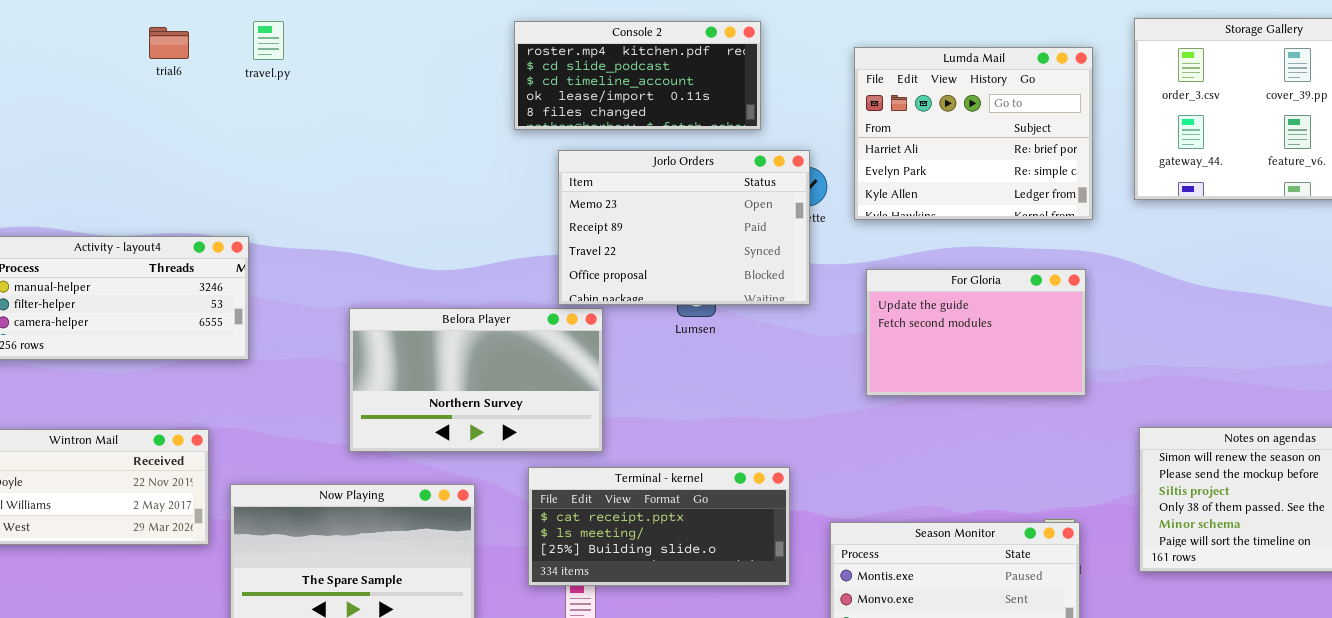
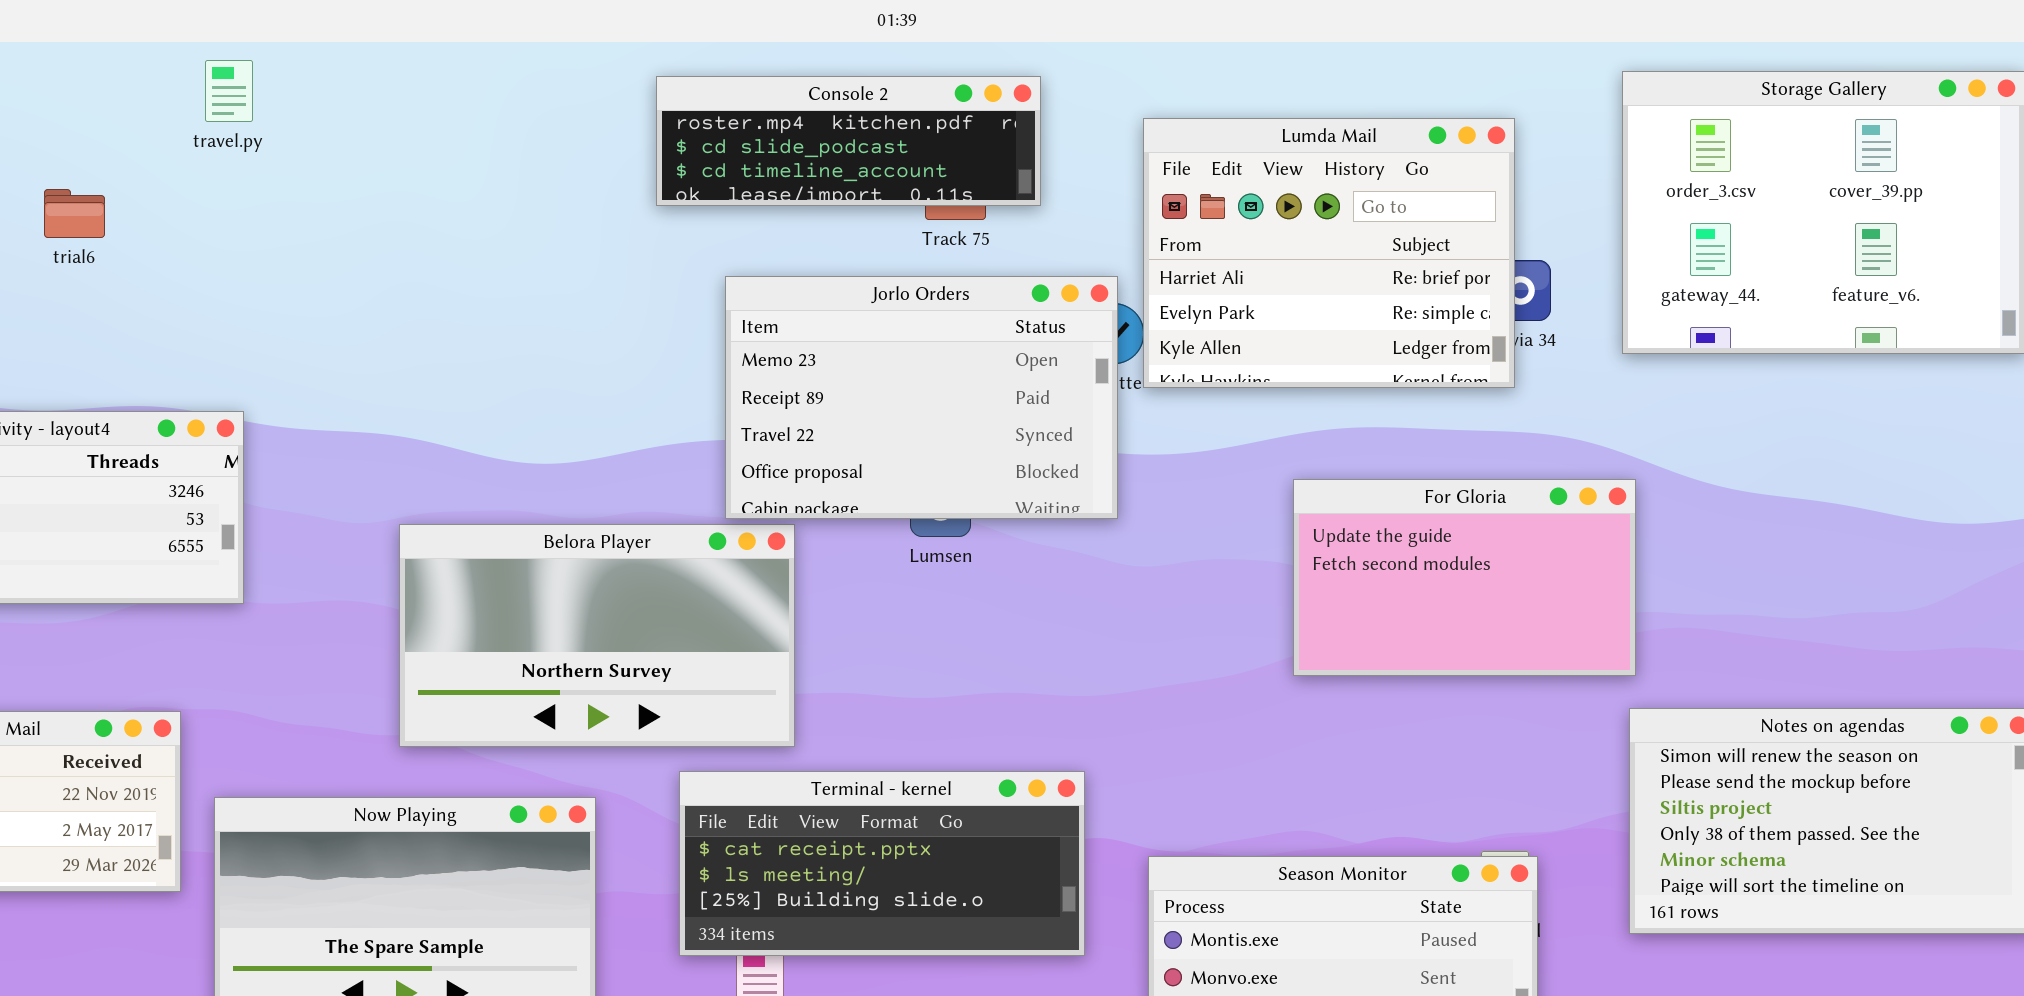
travel.py: [253,21,284,60] -> [205,60,253,122], moved
Console 2: [514,21,761,130] -> [656,76,1041,206], resized
trial6: [149,27,189,59] -> [44,189,105,238], moved
Lumda Mail: [854,47,1093,220] -> [1143,118,1515,388], moved
For Gloria: [866,269,1086,396] -> [1293,479,1636,676], moved

